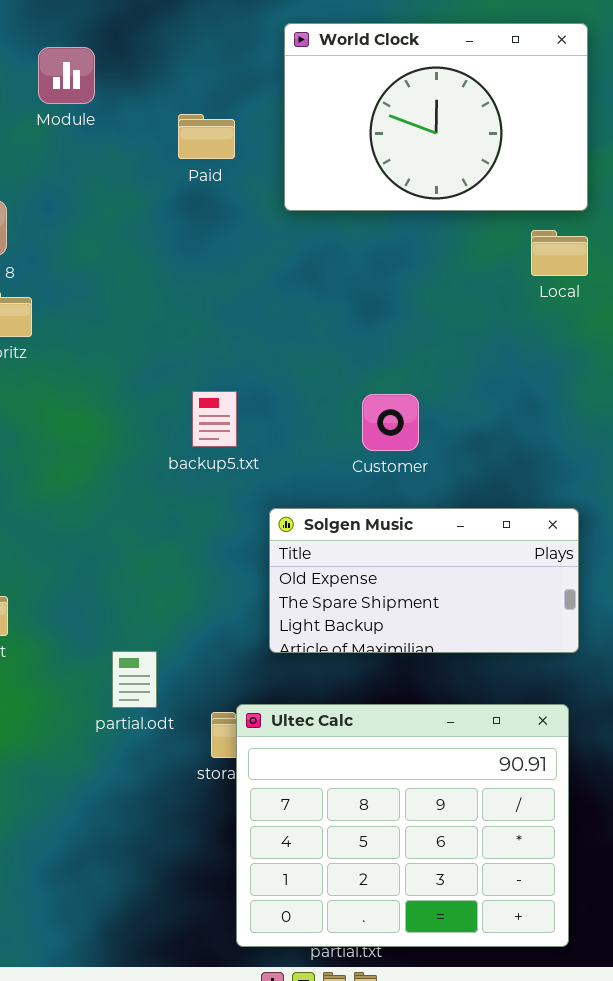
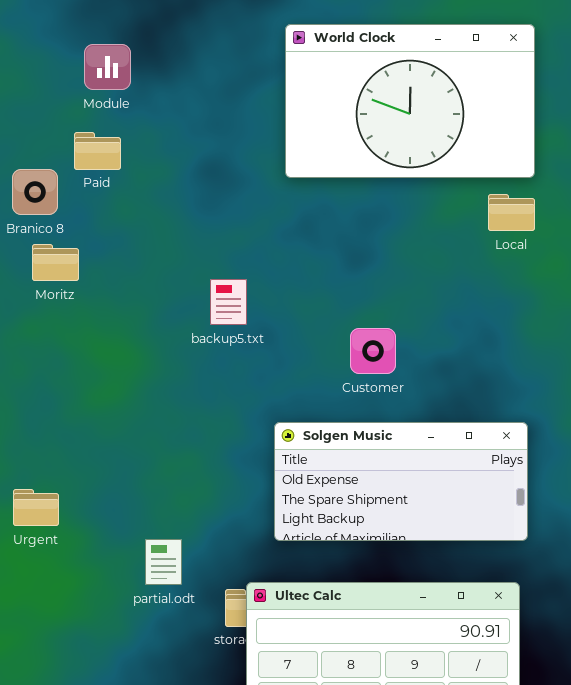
Paid: [178,114,235,159] -> [74,132,121,170], moved
backup5.txt: [192,391,237,447] -> [210,279,247,325], moved

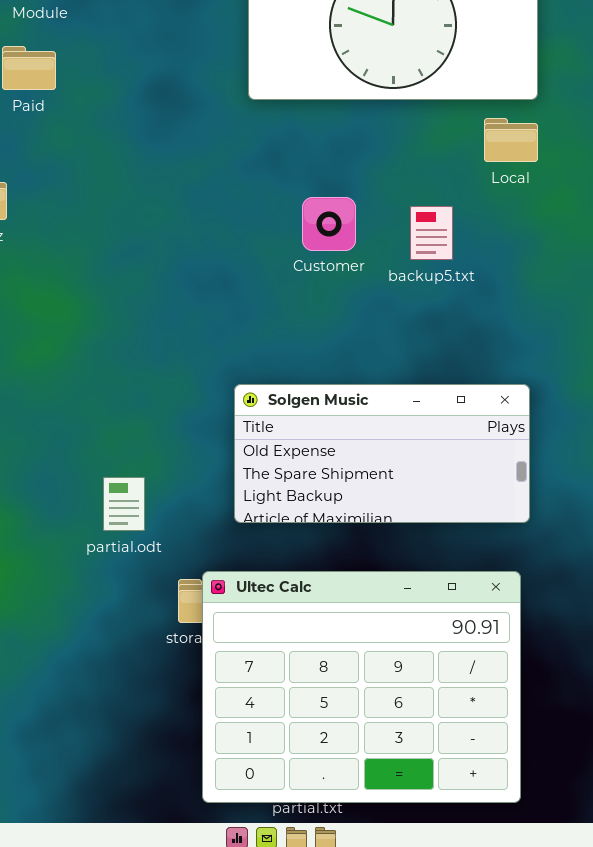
backup5.txt: [210,279,247,325] -> [410,206,453,260], moved
Customer: [350,328,396,374] -> [302,197,356,251], moved
partial.odt: [145,539,182,585] -> [103,477,145,531], moved

